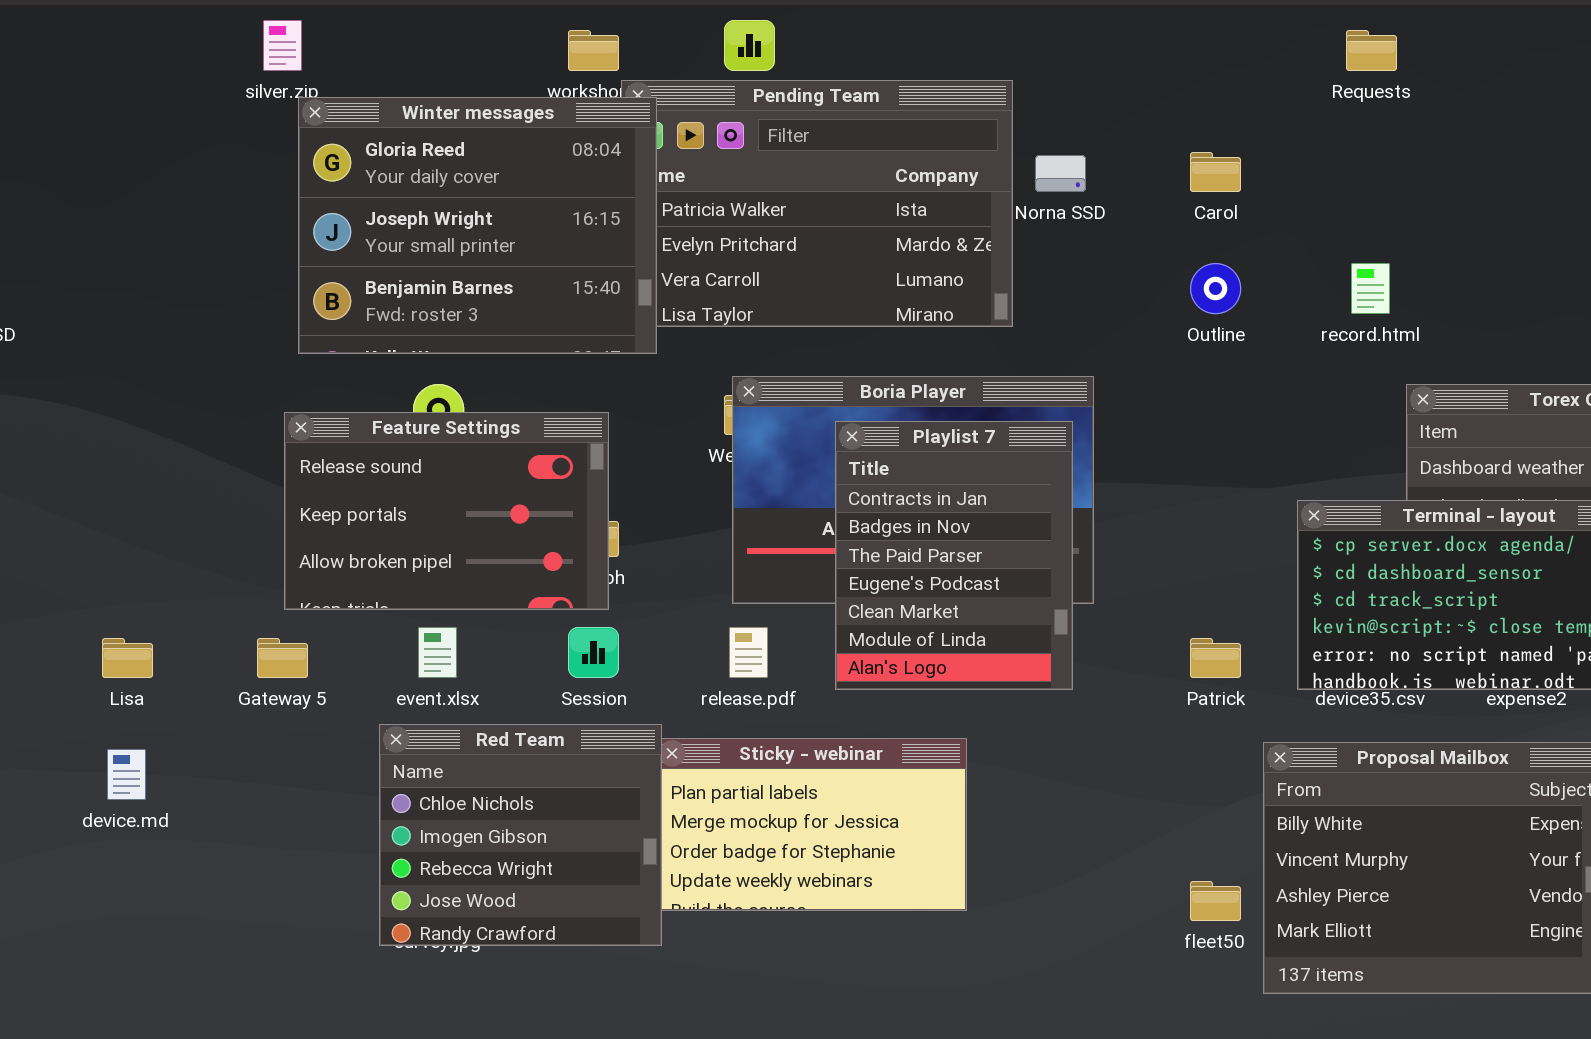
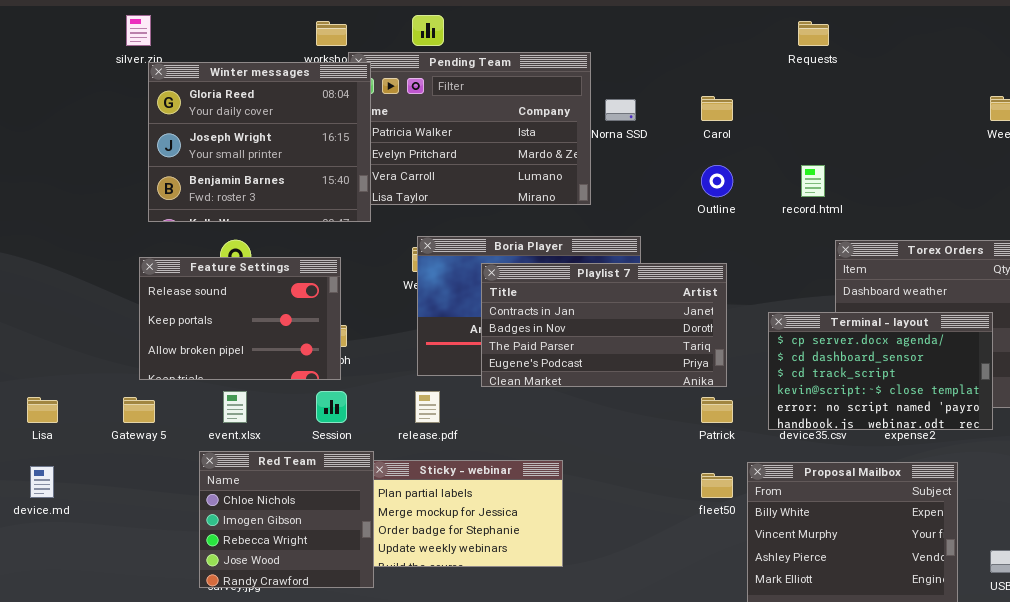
Playlist 7: [835,421,1073,690] -> [481,263,727,387], resized
fleet50: [1190,881,1241,921] -> [701,473,733,498], moved

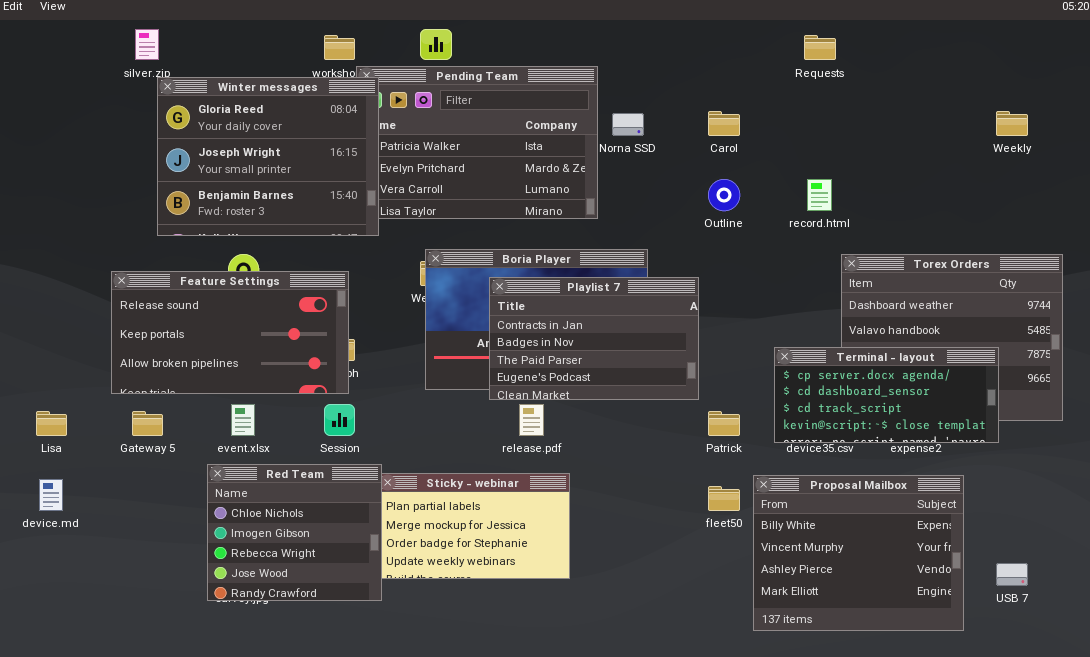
Feature Settings: [139,257,341,380] -> [111,271,349,394], resized
Playlist 7: [481,263,727,387] -> [489,277,699,400], resized
Terminal - layout: [768,312,993,430] -> [774,347,999,443], resized
release.pdf: [415,391,440,423] -> [519,404,544,436], moved

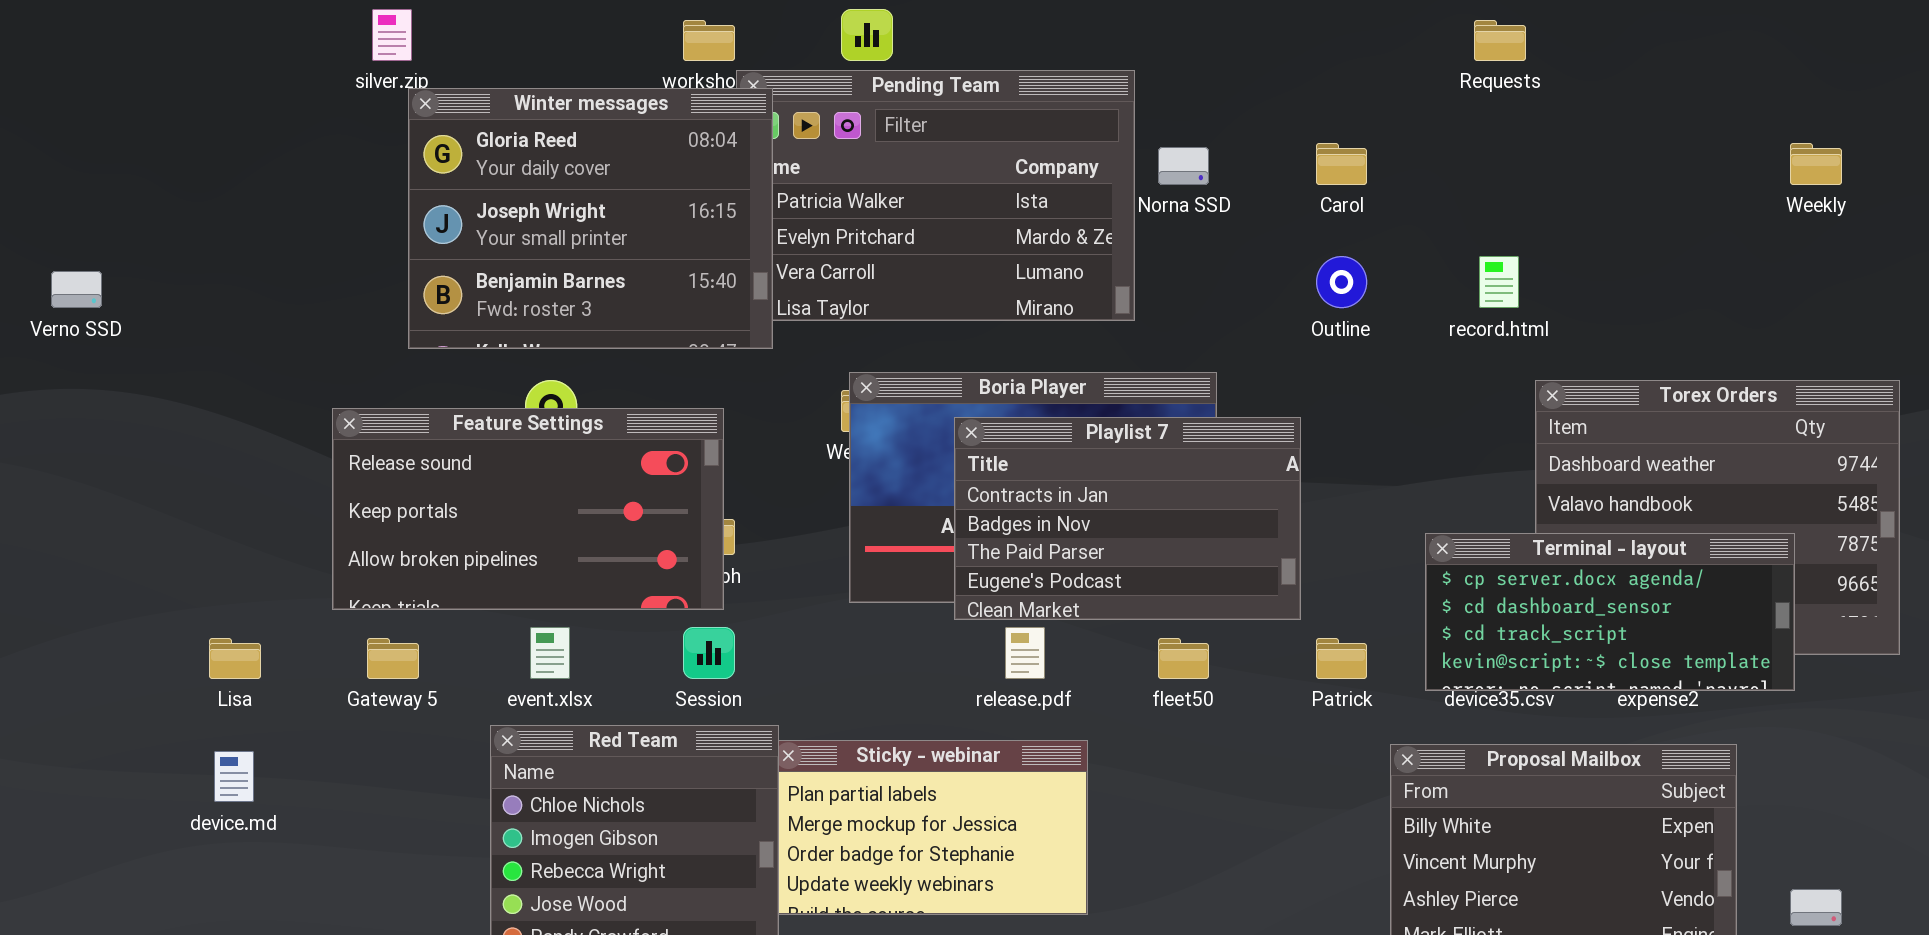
fleet50: [708,486,740,511] -> [1158,638,1209,679], moved

